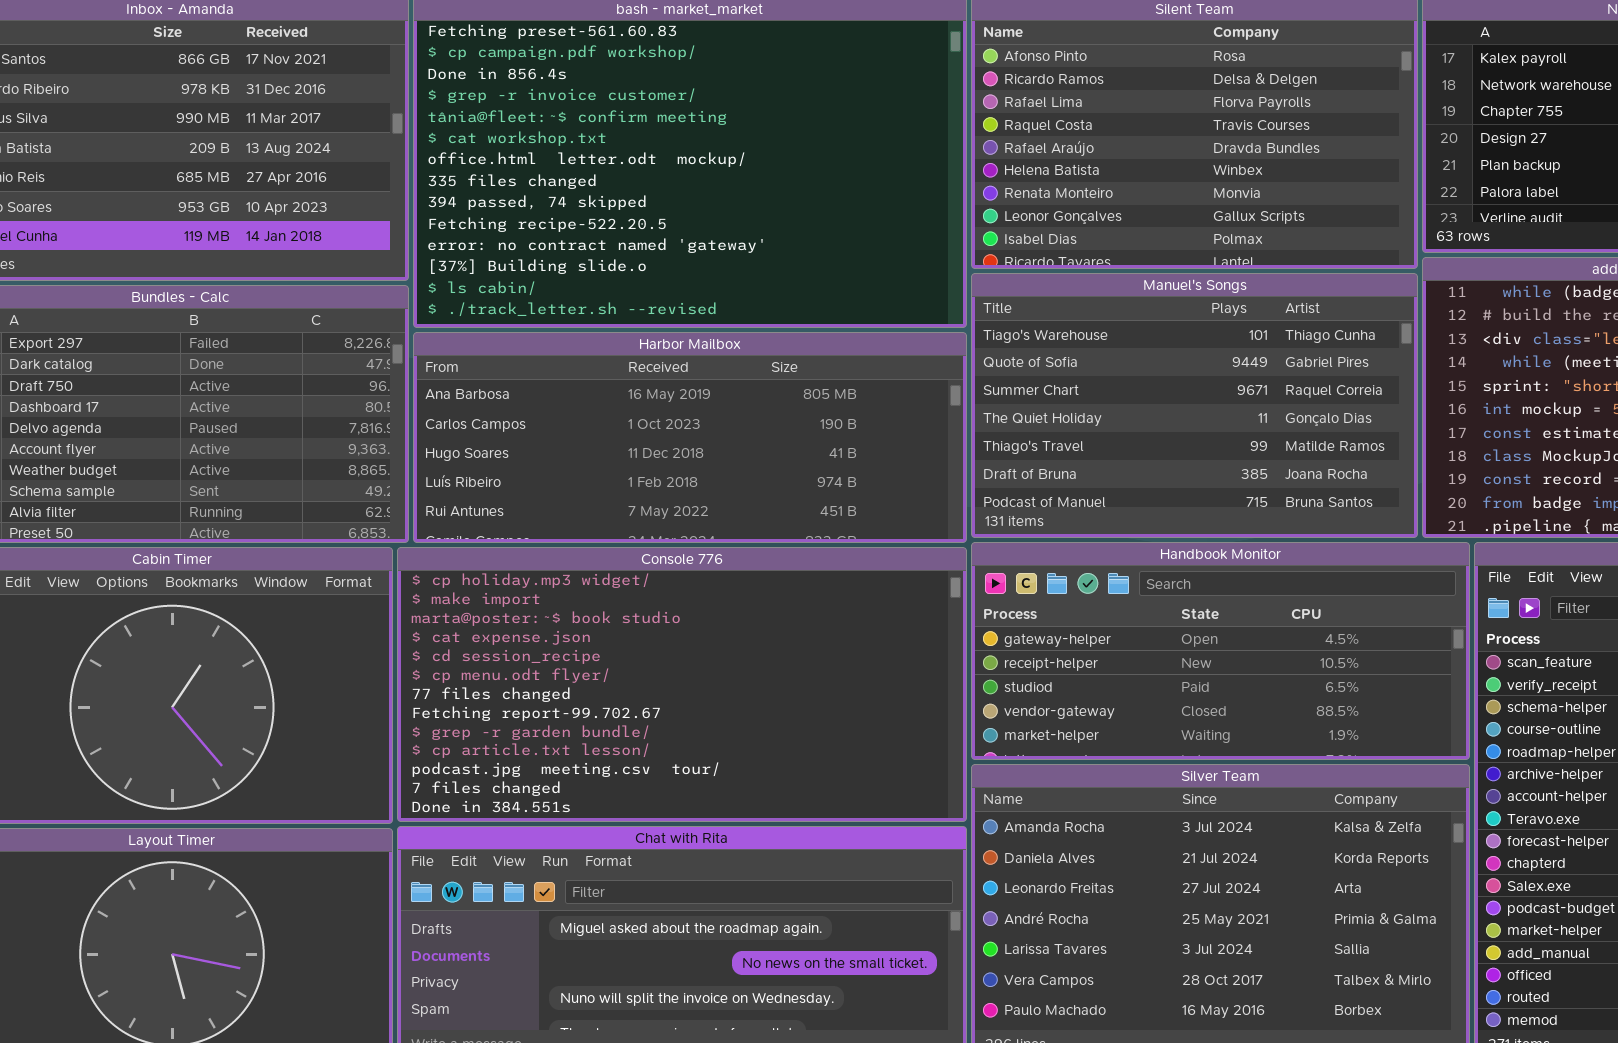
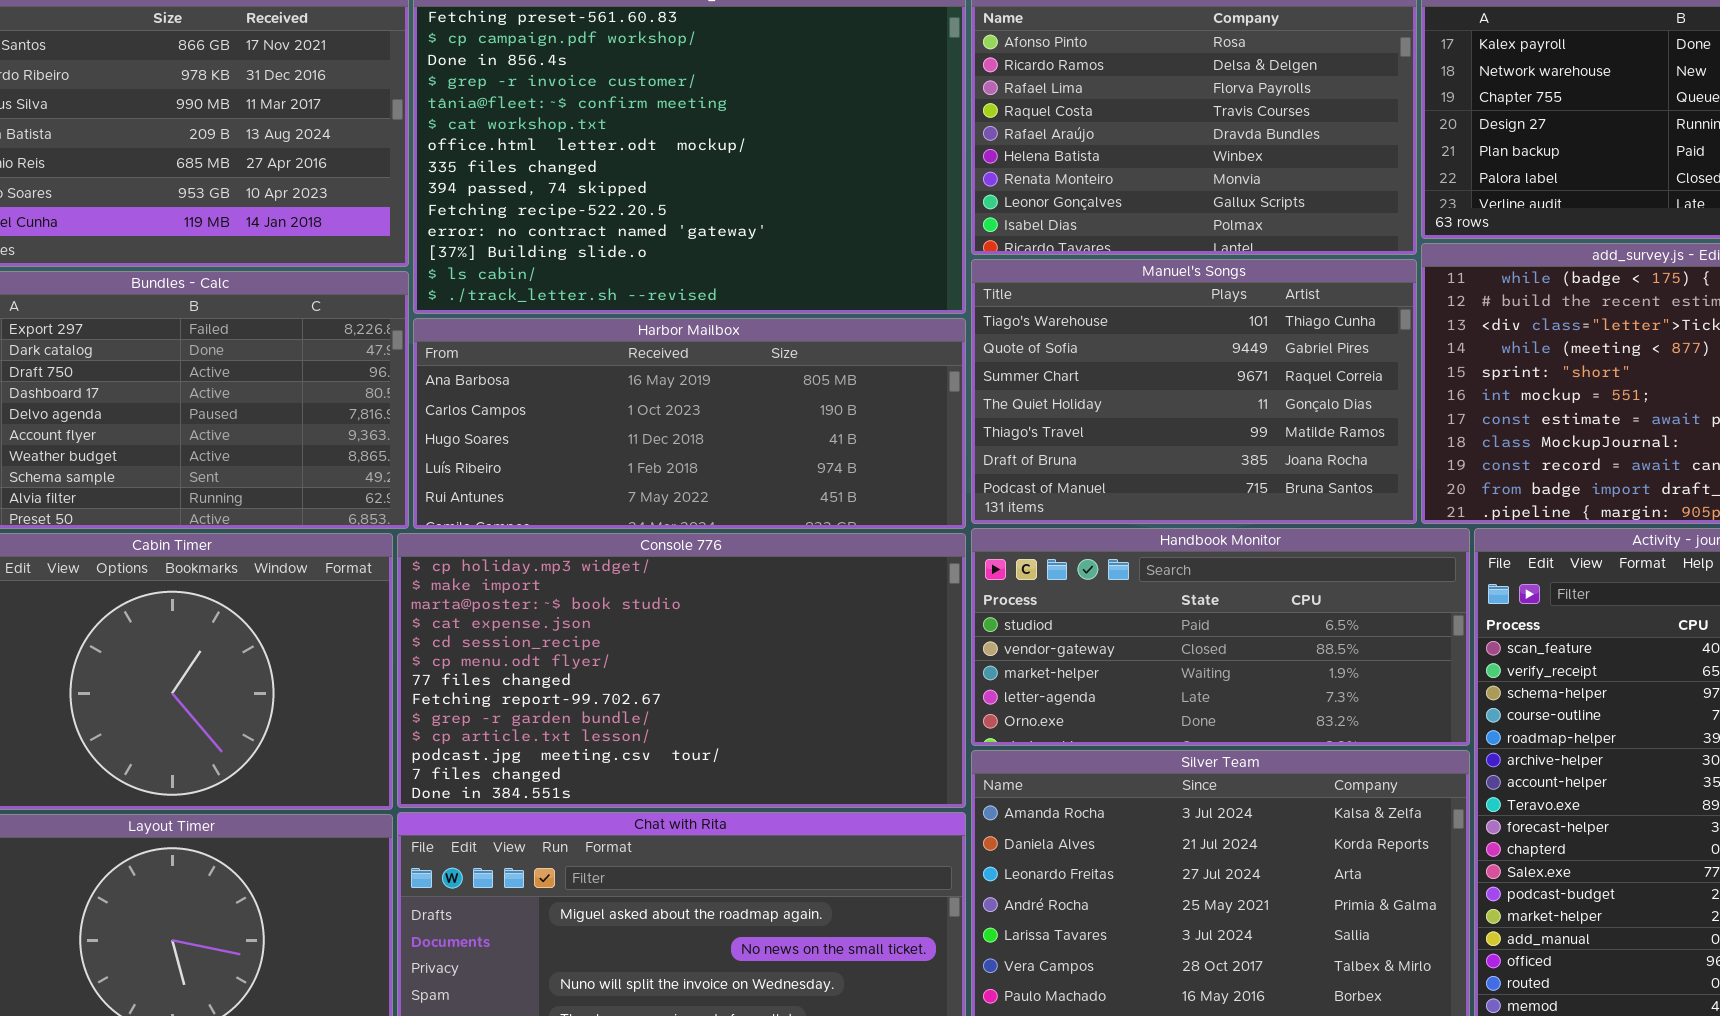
Handbook Monitor: [971,542,1470,760] -> [971,528,1470,746], scrolled down 2 rows

